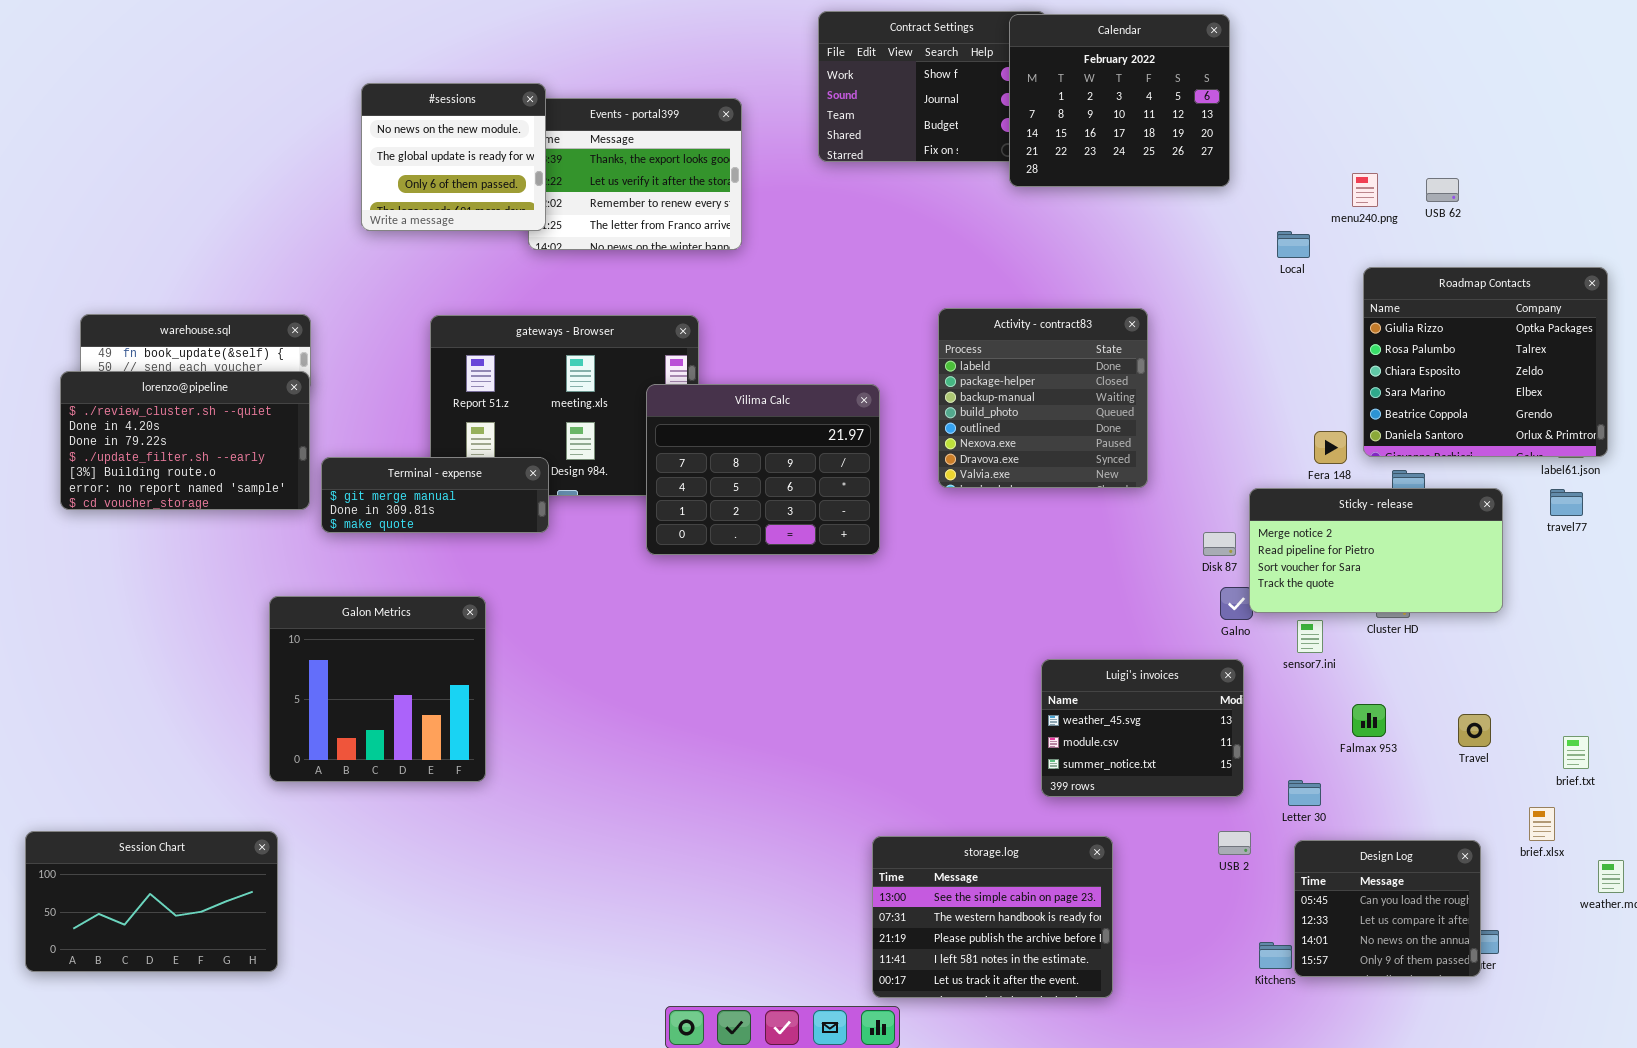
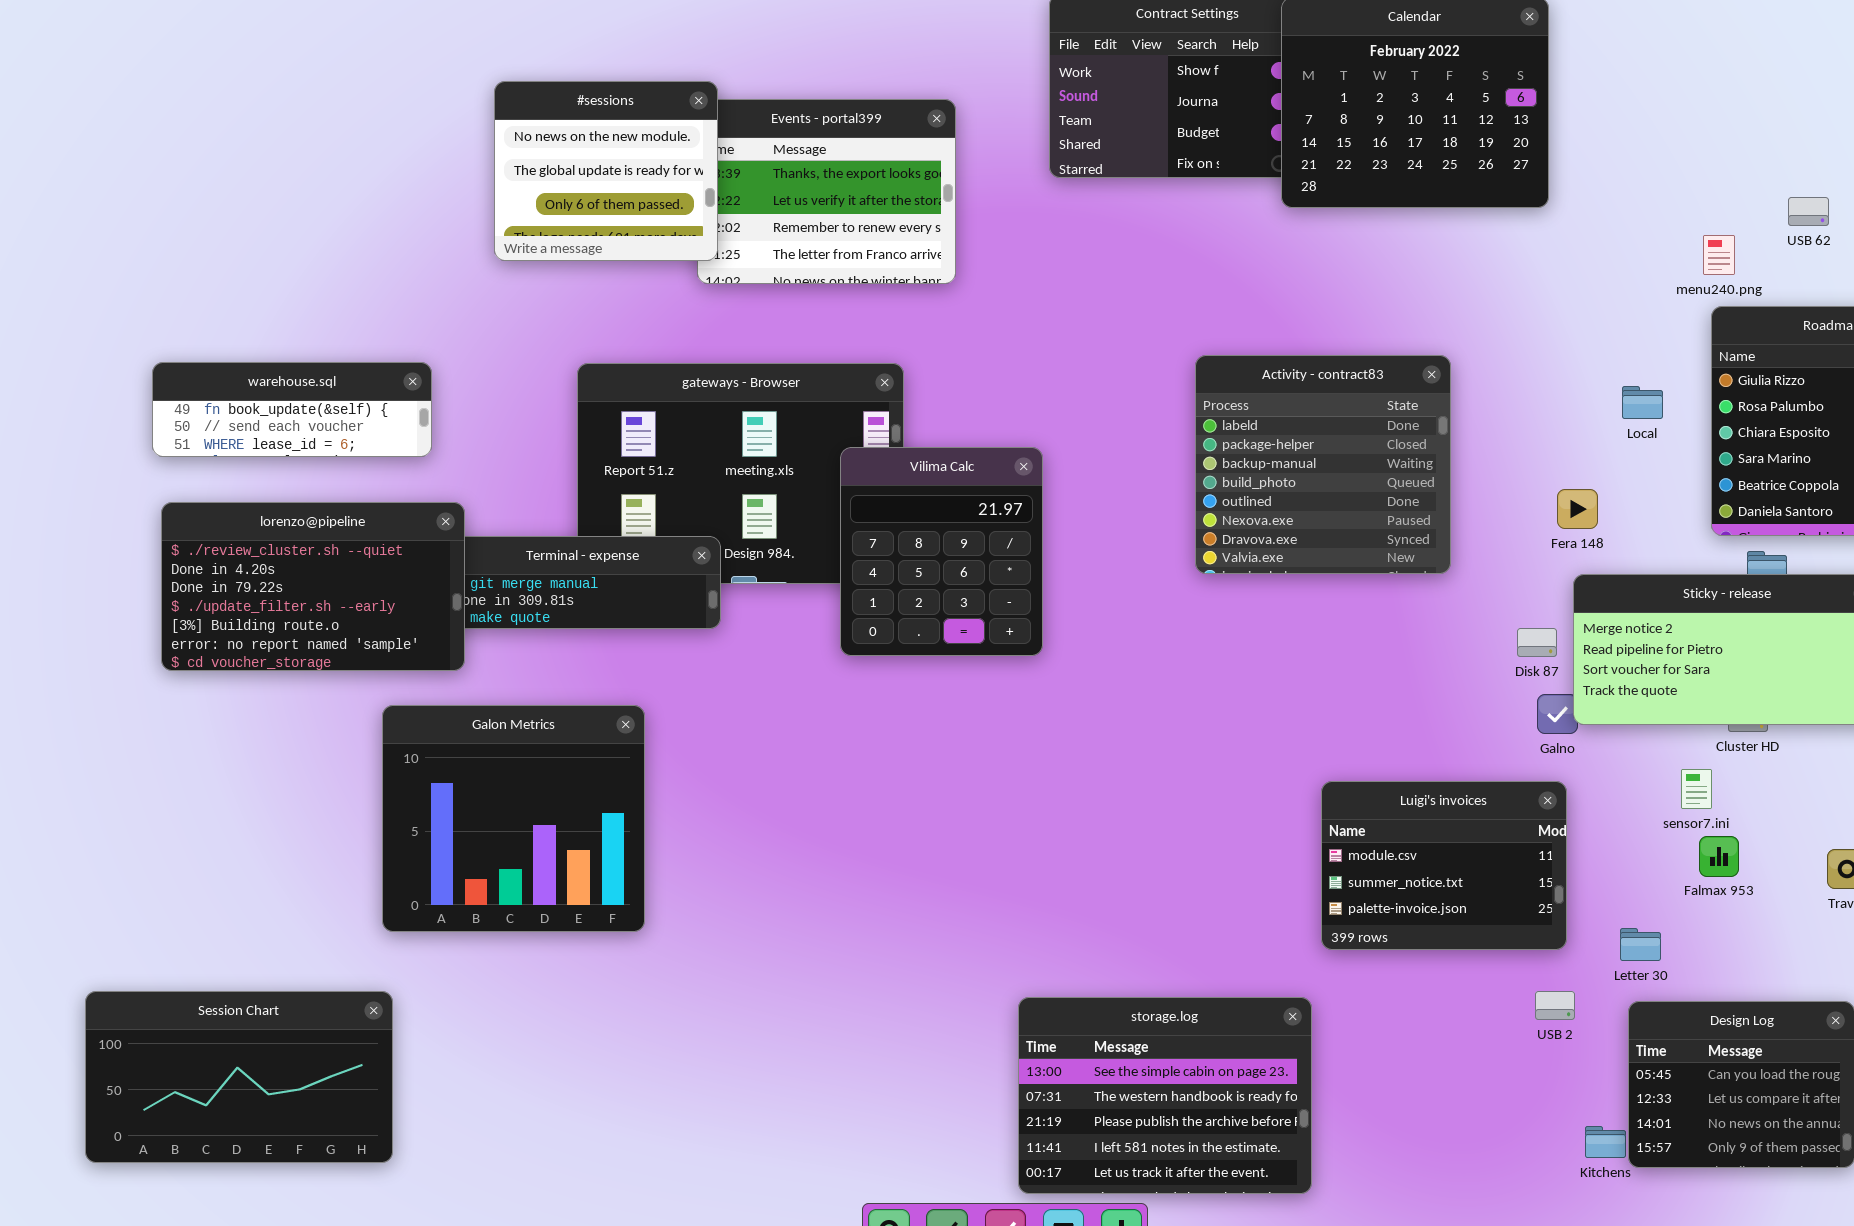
menu240.png: [1352,173,1378,207] -> [1703,235,1735,275], moved
Local: [1277,231,1310,258] -> [1622,386,1663,419], moved
lorenzo@pipeline: [60,371,310,510] -> [161,502,465,671], moved
Vilima Calc: [646,384,880,555] -> [840,447,1043,656], resized
Fera 148: [1314,431,1347,464] -> [1557,489,1598,529], moved
sensor7.ini: [1297,620,1323,653] -> [1681,769,1712,809], moved
Luigi's invoices: [1041,659,1244,797] -> [1321,781,1567,950], scrolled down 1 row
storage.log: [872,836,1113,998] -> [1018,997,1312,1194], moved

